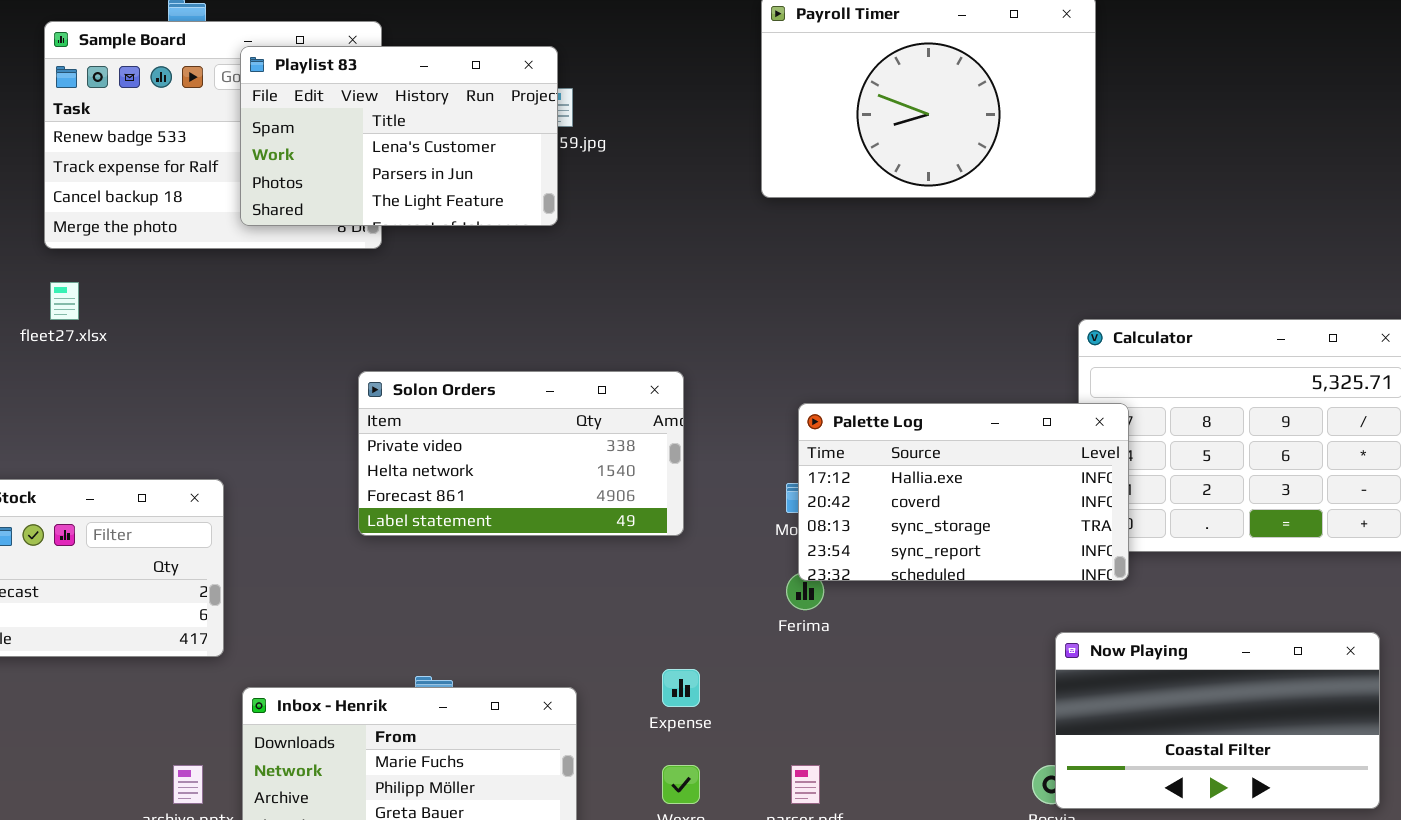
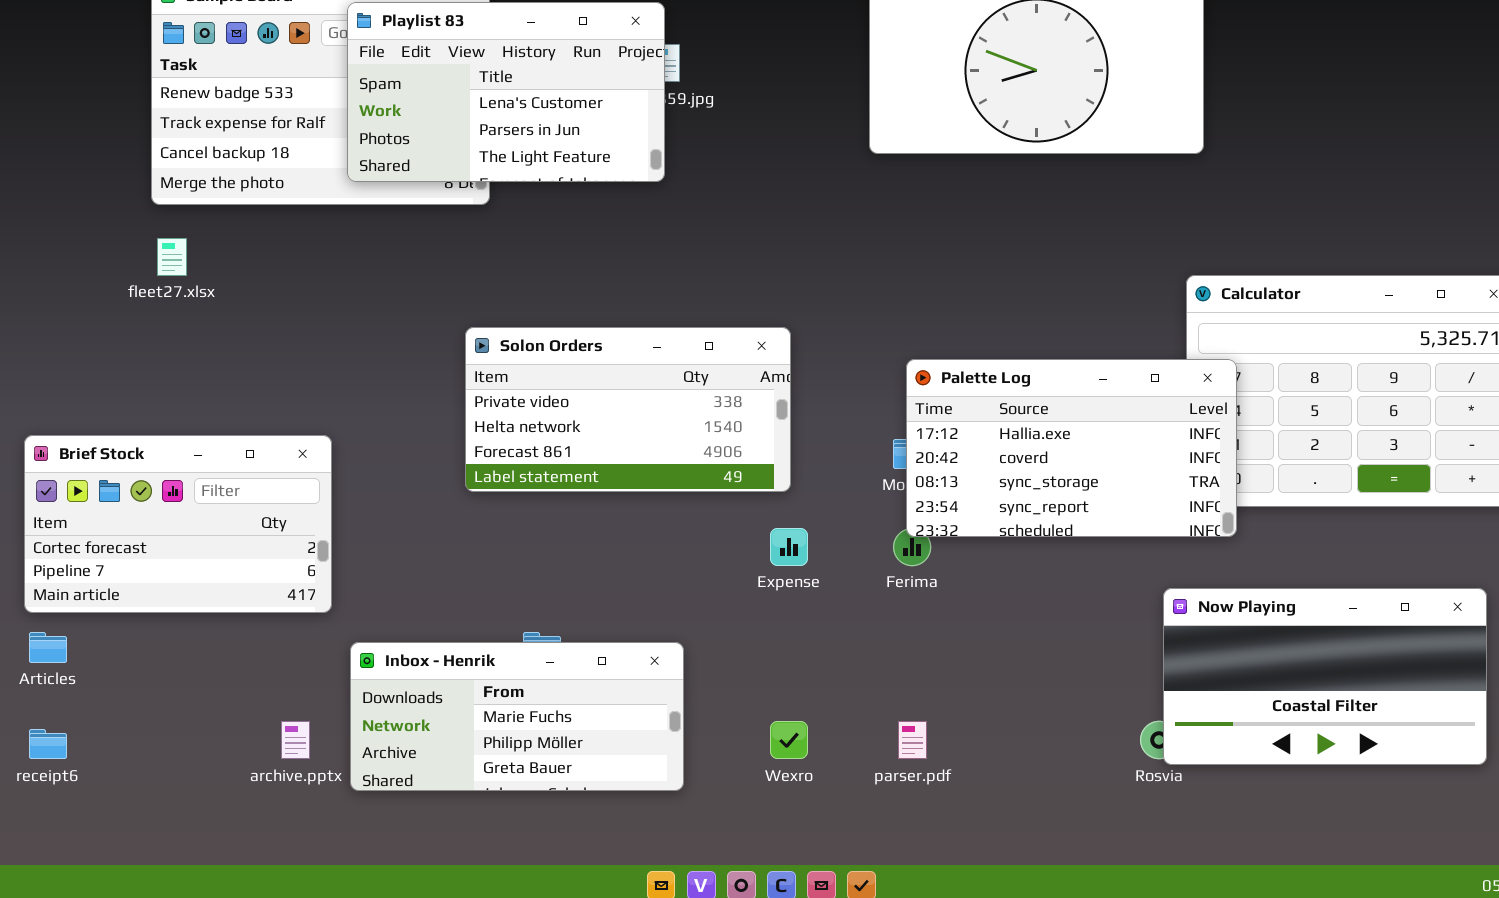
Expense: [662,669,700,707] -> [770,528,808,566], moved

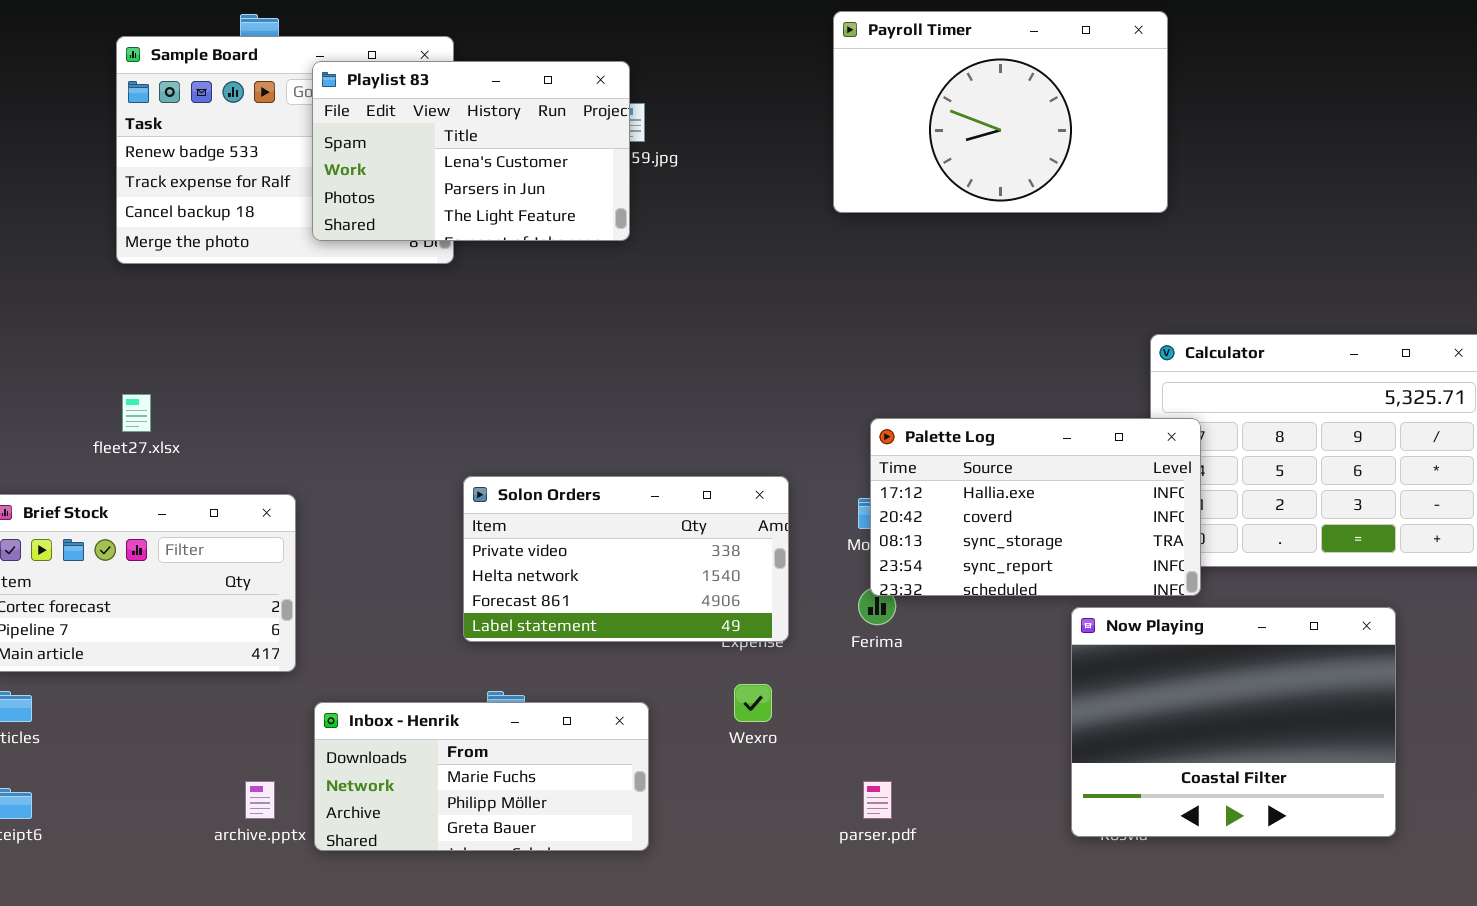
fleet27.xlsx: [157,238,187,276] -> [122,394,151,432], moved
Solon Orders: [465,327,791,492] -> [463,476,789,642], moved
Now Playing: [1163,588,1487,765] -> [1071,607,1396,837], moved, resized
Wexro: [770,721,808,759] -> [734,684,772,722], moved

